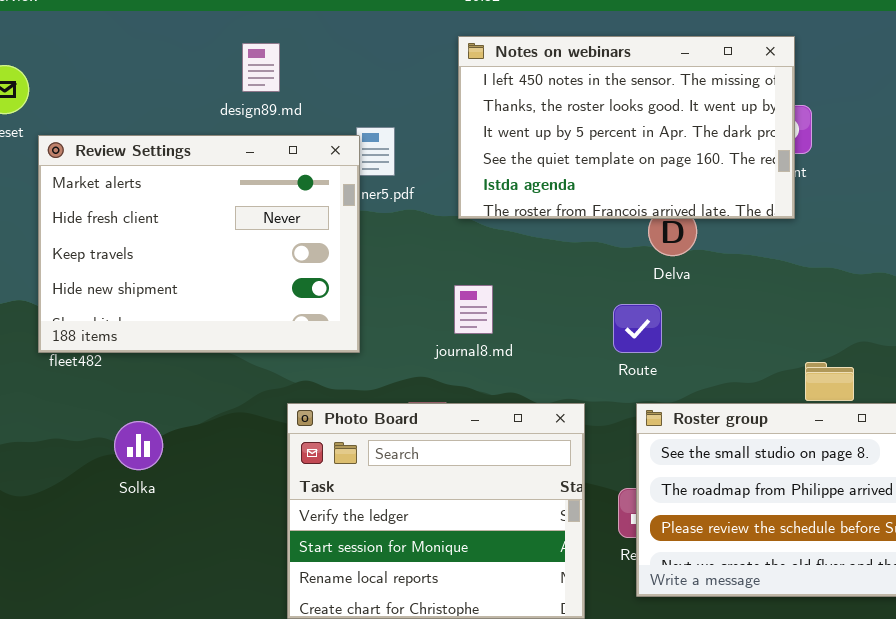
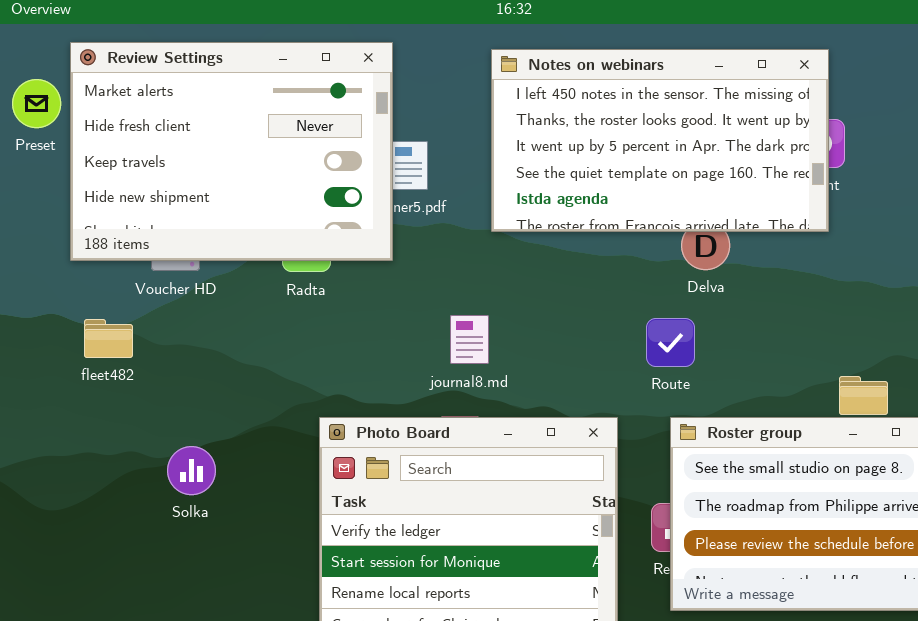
Review Settings: [38,135,360,353] -> [70,42,393,261], moved
journal8.md: [454,285,493,334] -> [450,315,489,364], moved
Solka: [114,421,163,470] -> [167,446,216,495], moved

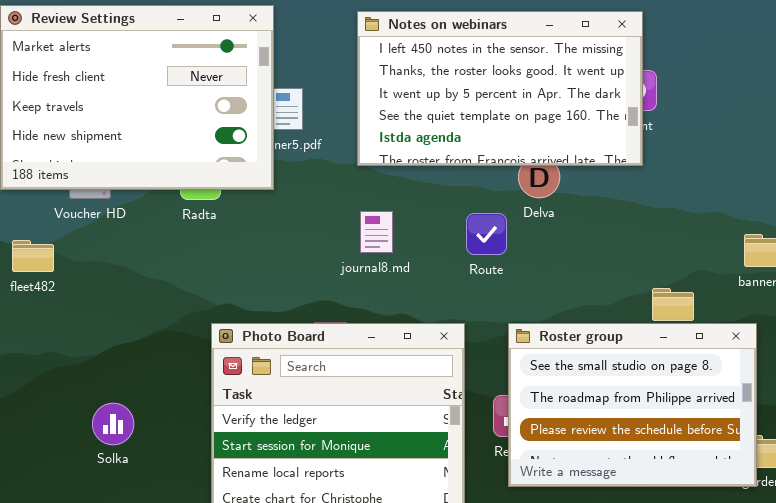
journal8.md: [450,315,489,364] -> [360,211,393,253], moved
Route: [646,318,695,367] -> [466,213,507,255], moved
Solka: [167,446,216,495] -> [92,403,134,445], moved

